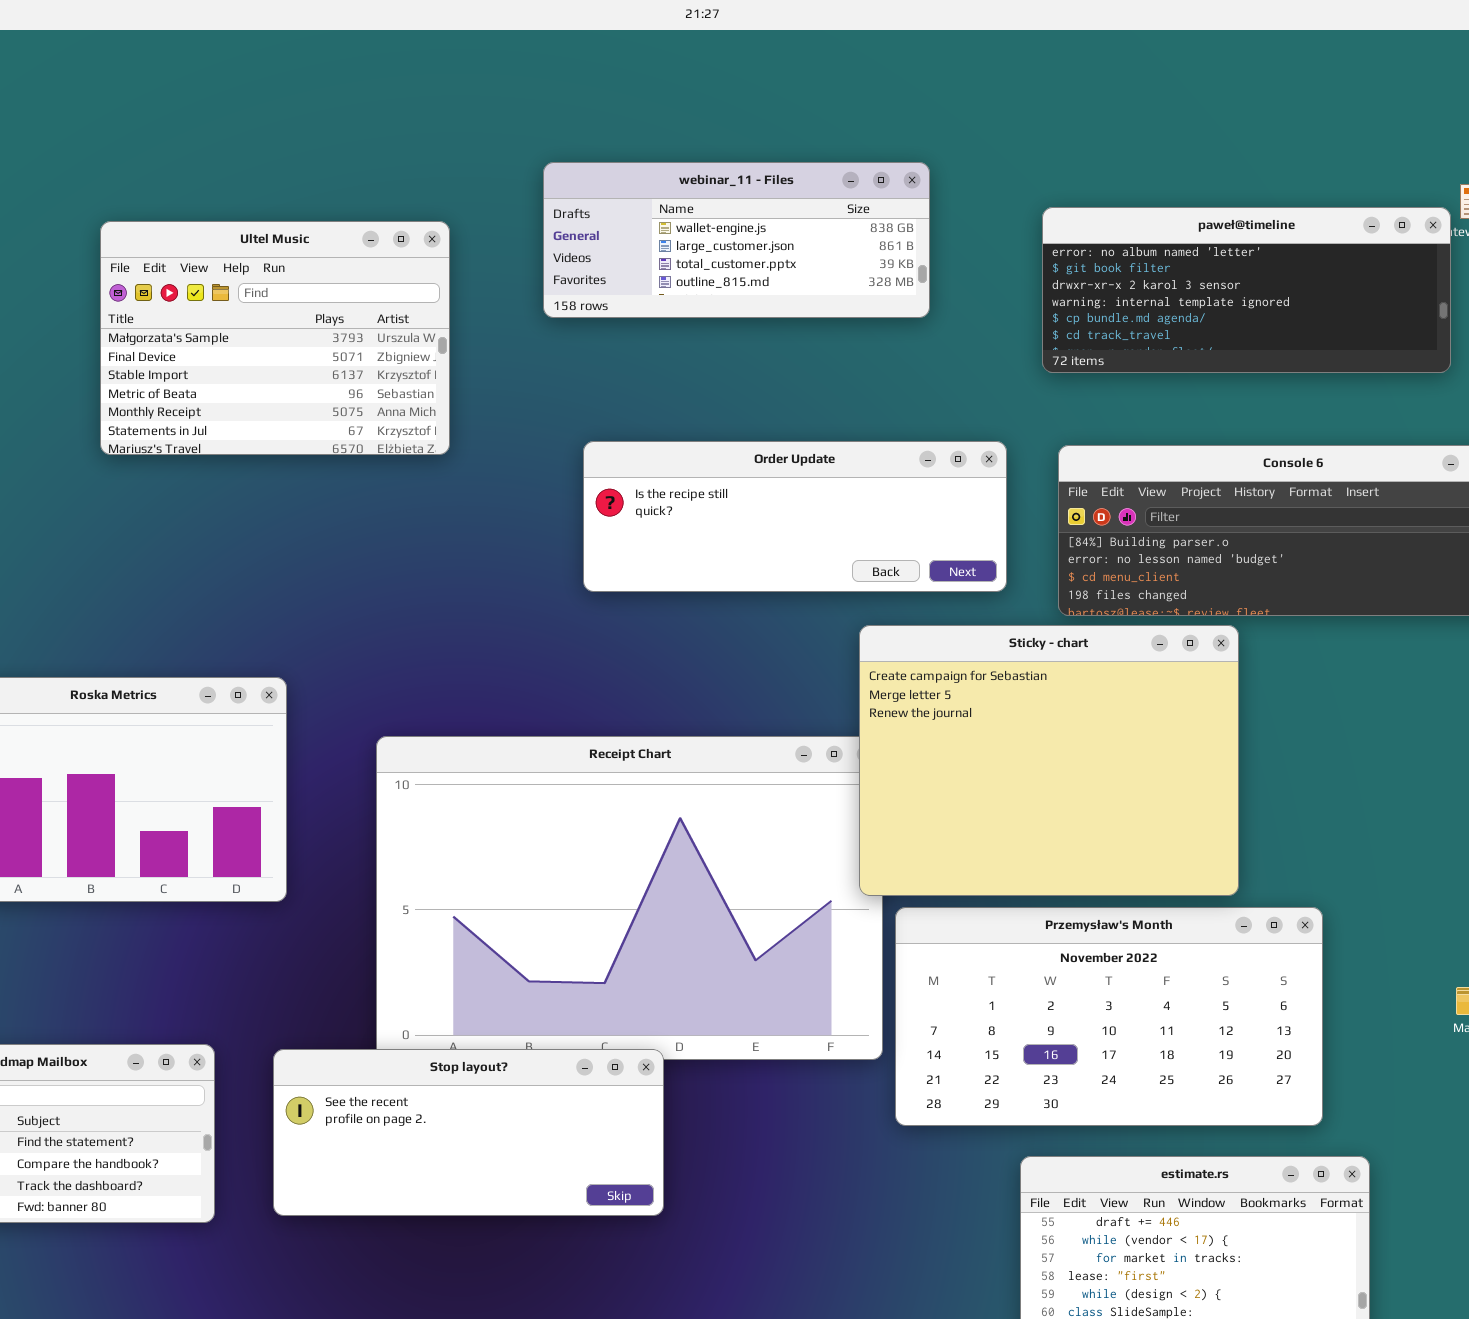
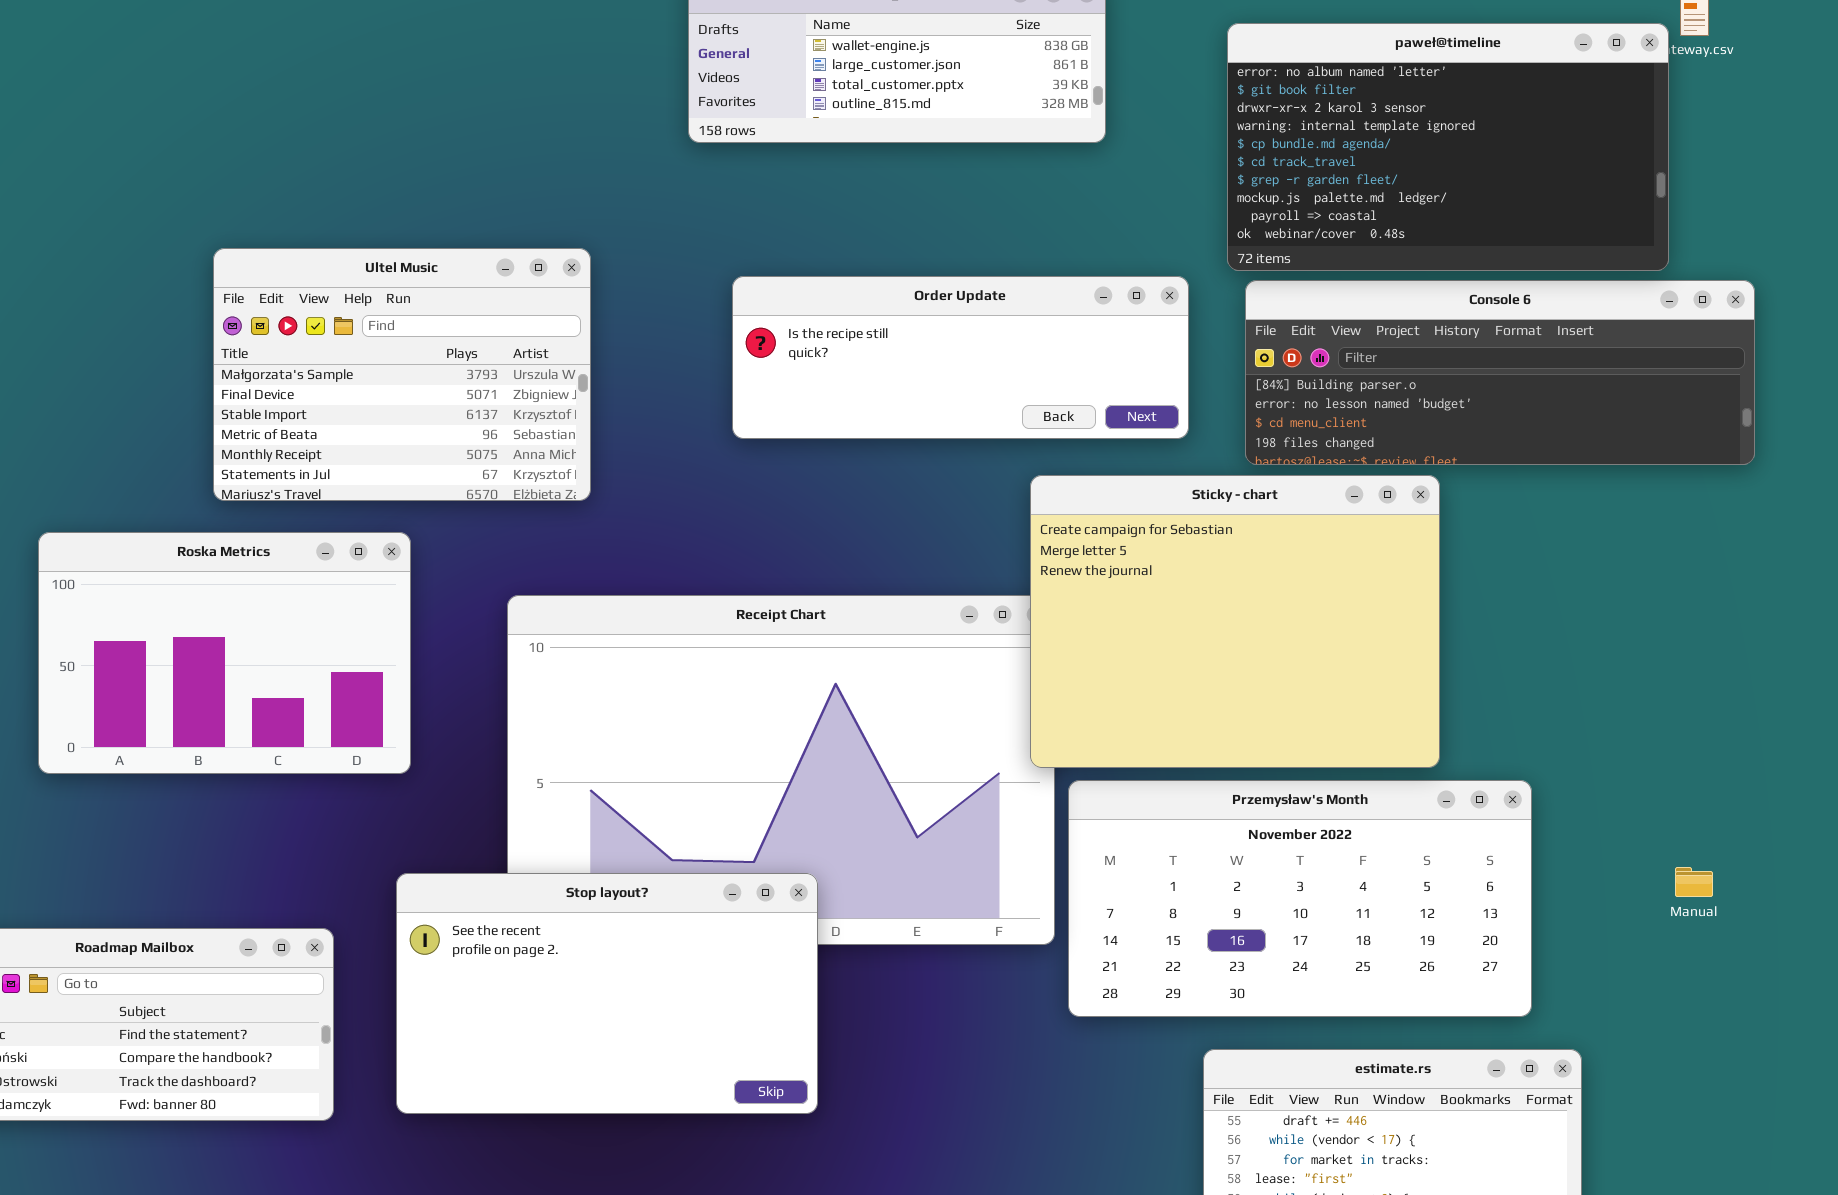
paweł@timeline: [1042,207,1451,373] -> [1227,23,1669,271], resized
Ultel Music: [100,221,450,455] -> [213,248,591,501], moved
Stop layout?: [273,1049,664,1216] -> [396,873,818,1114], resized

